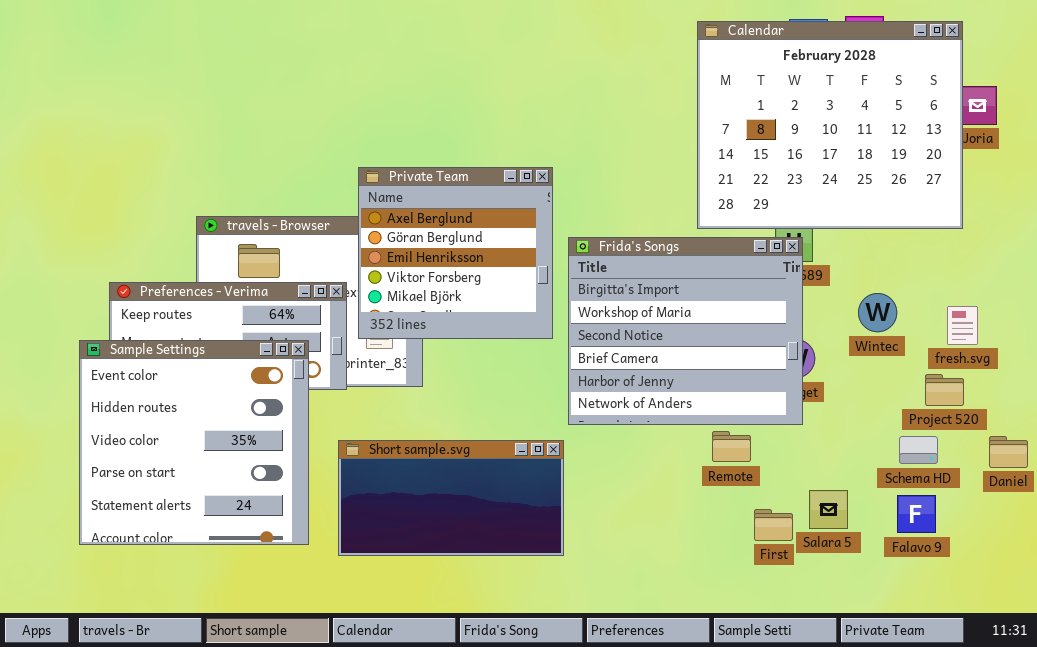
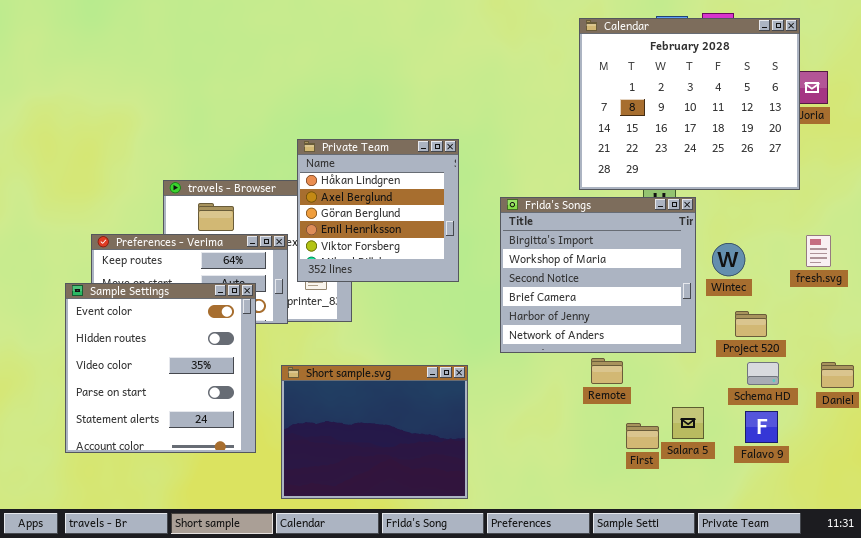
Private Team: [358,167,553,339] -> [297,139,459,282], scrolled up 1 row
Frida's Songs: [568,237,803,425] -> [500,197,696,353], moved
fresh.svg: [947,306,978,345] -> [806,235,831,267], moved
Project 520: [925,374,964,406] -> [735,311,767,337], moved
Short sample.svg: [338,440,564,556] -> [281,365,468,499], resized

